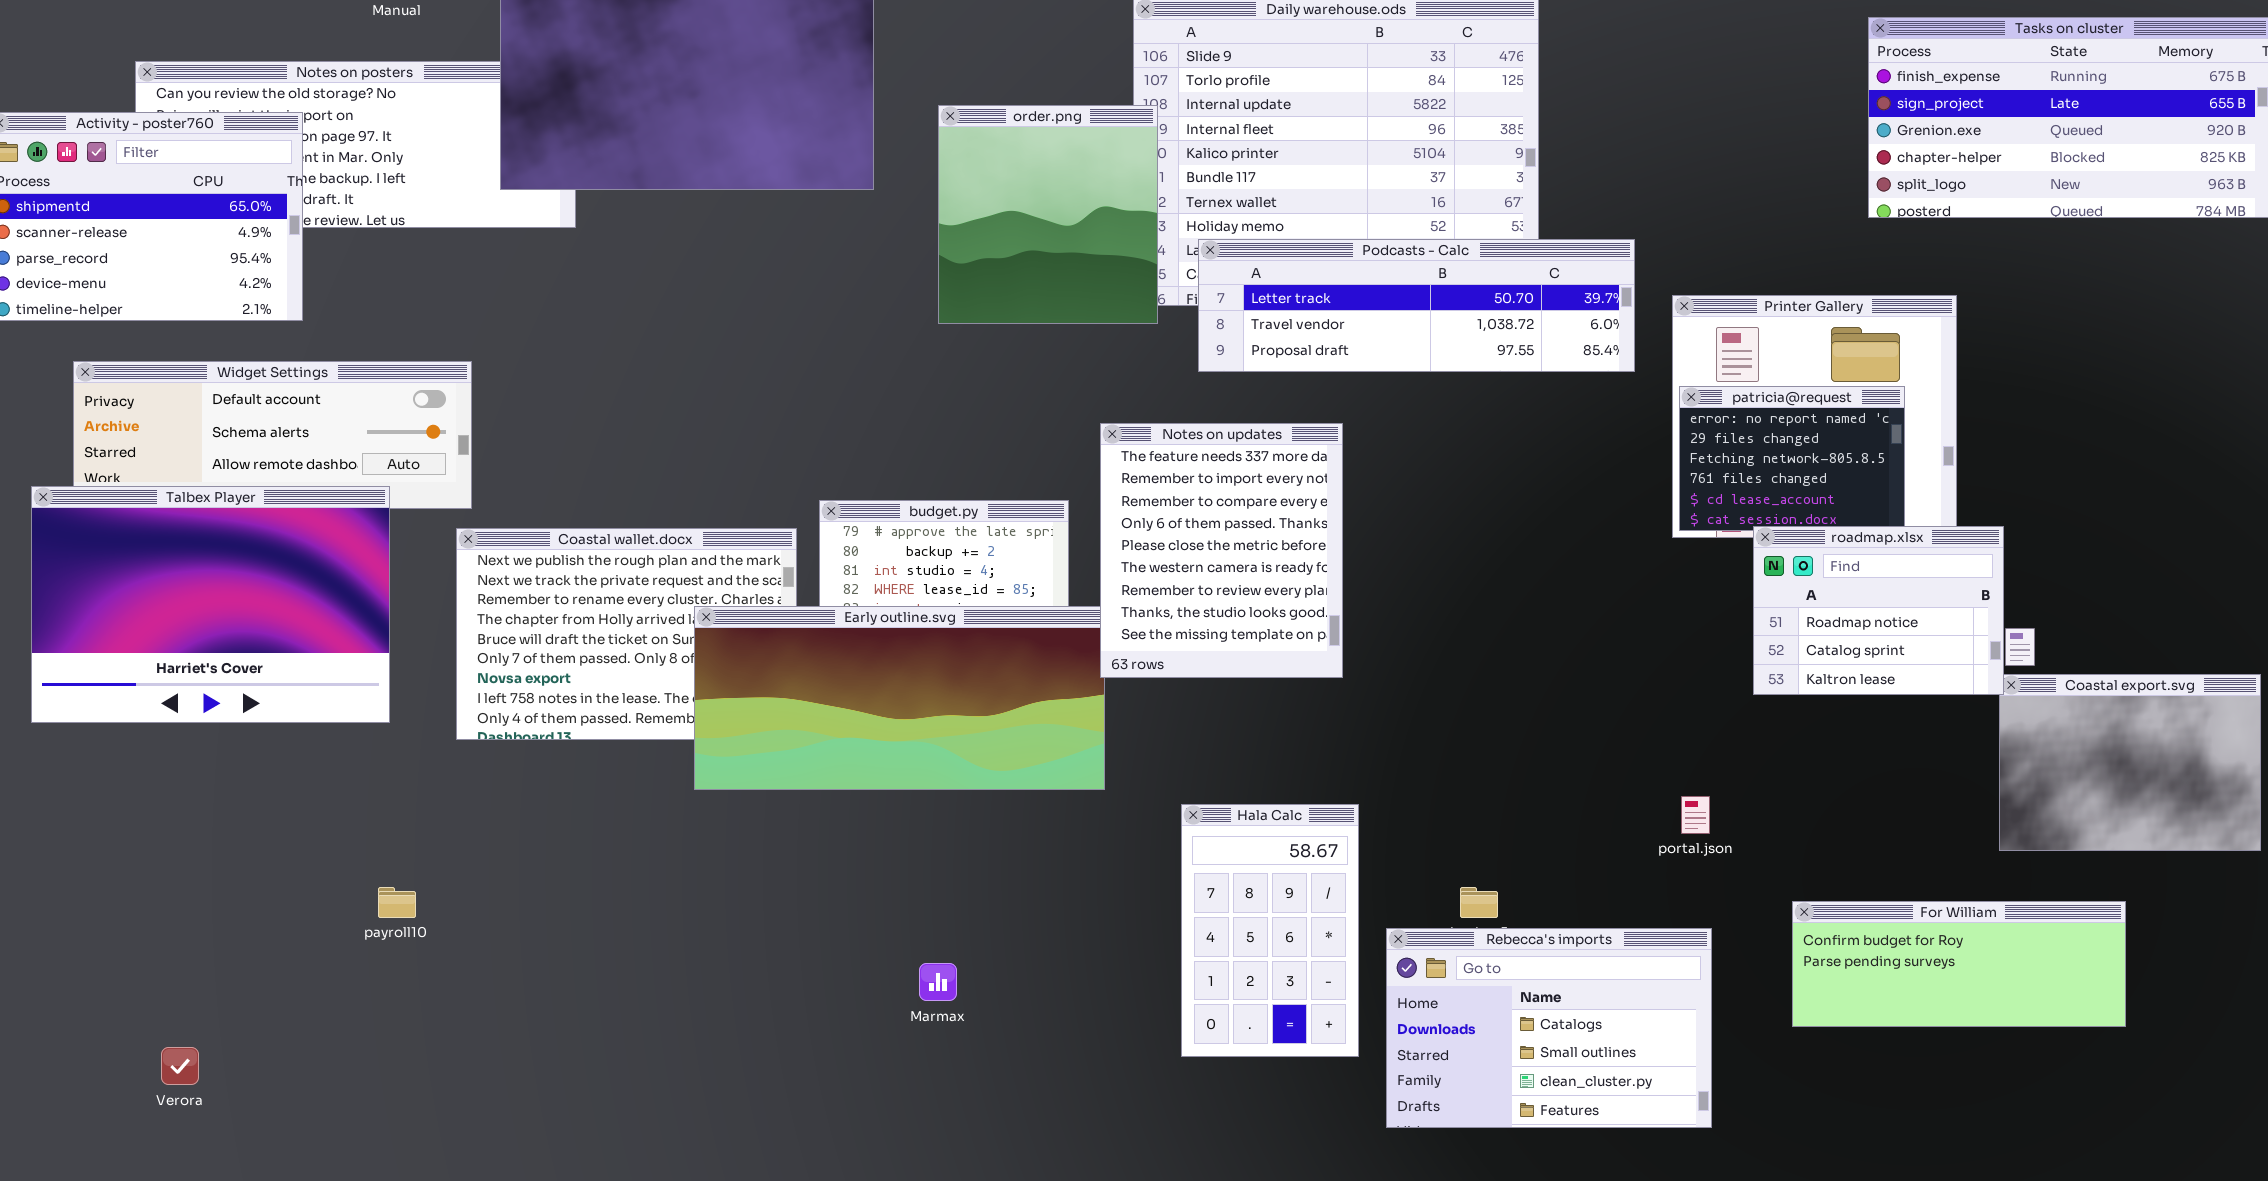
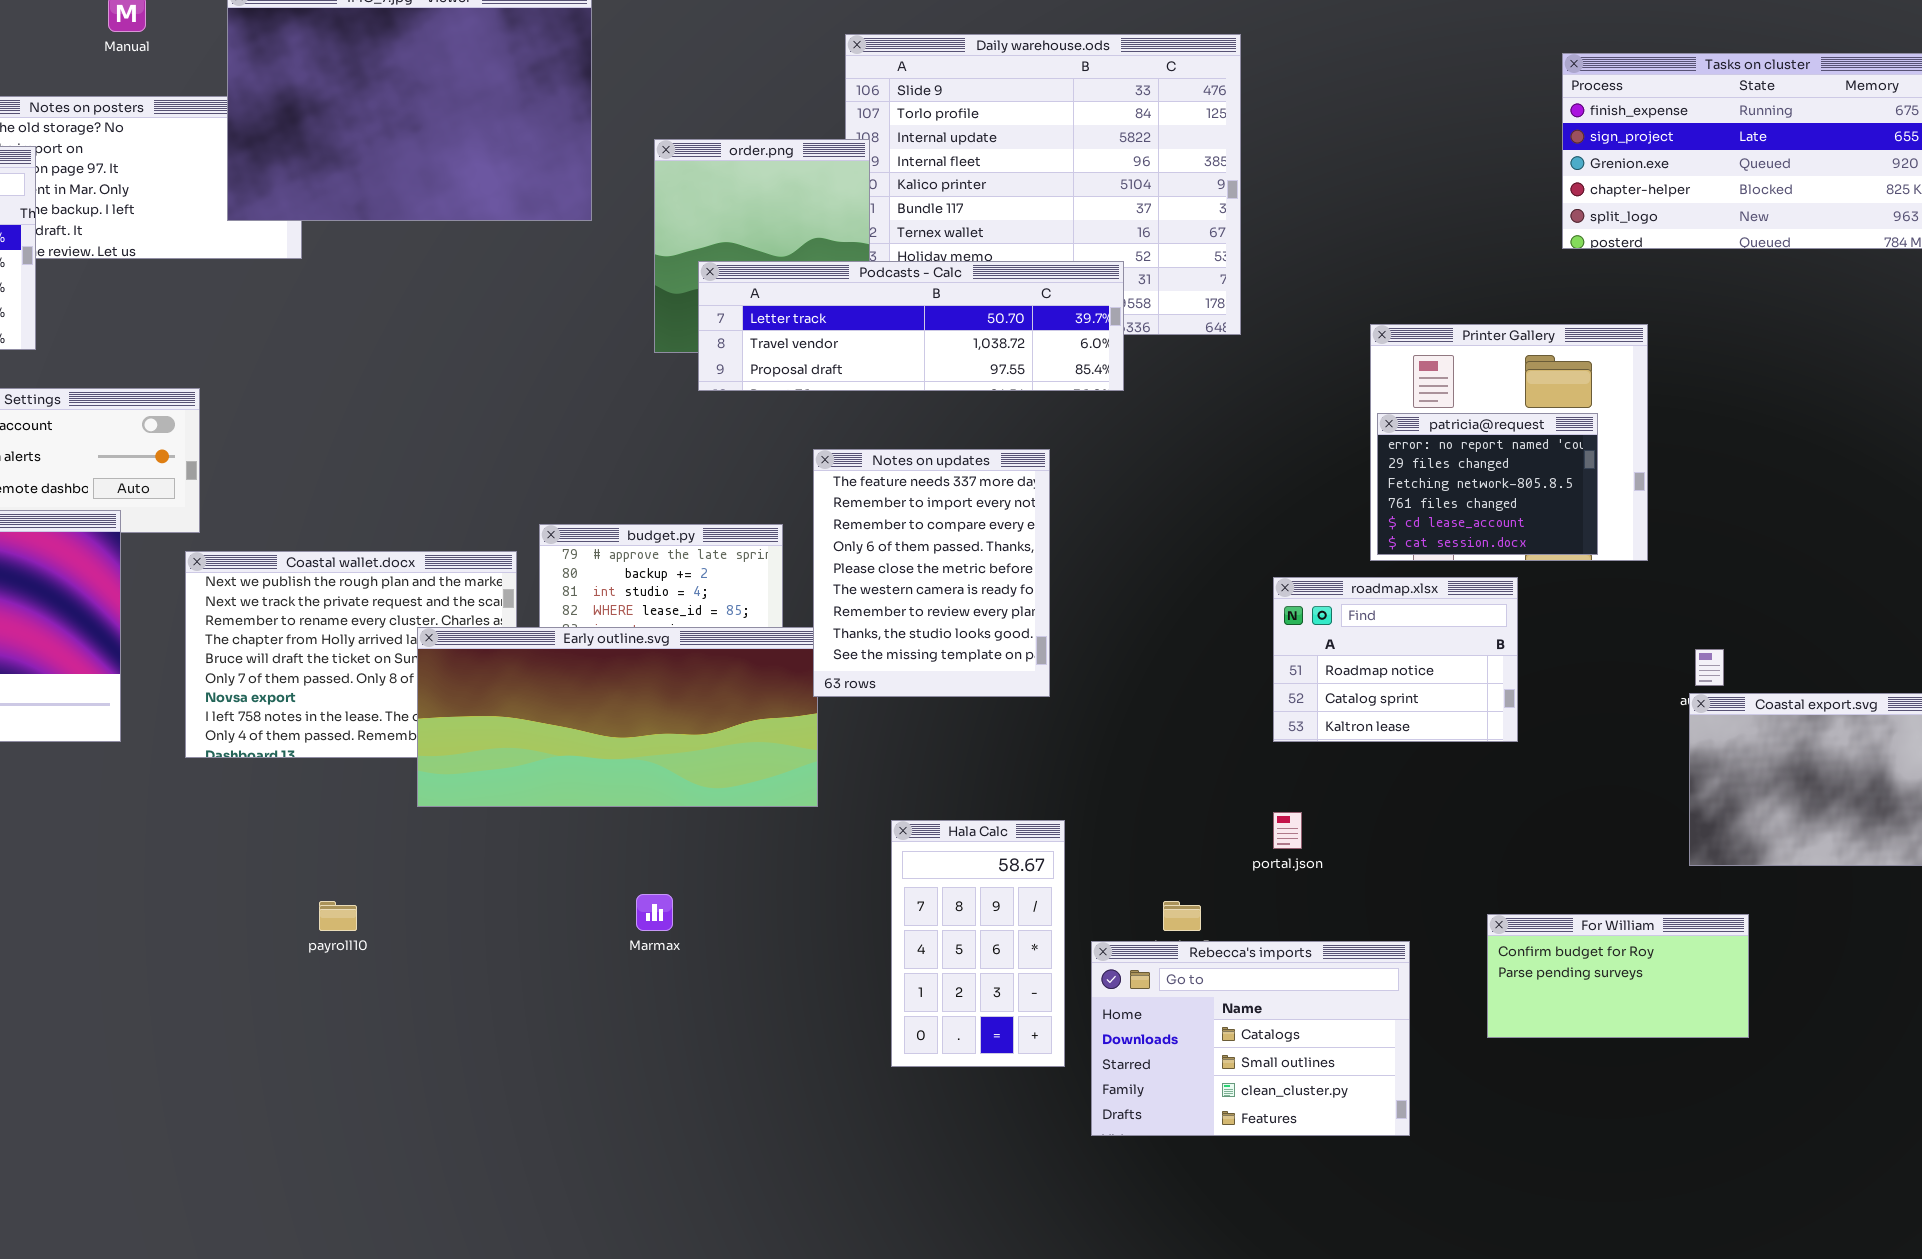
Podcasts - Calc: [1198,239,1635,372] -> [698,261,1124,391], moved
roadmap.xlsx: [1753,526,2004,695] -> [1273,577,1518,742], moved
portal.json: [1681,796,1710,834] -> [1273,812,1302,849], moved
payroll10: [378,887,416,918] -> [319,901,357,931], moved
For William: [1792,901,2126,1027] -> [1487,914,1749,1038], resized
Marmax: [919,963,957,1001] -> [636,894,673,931], moved

